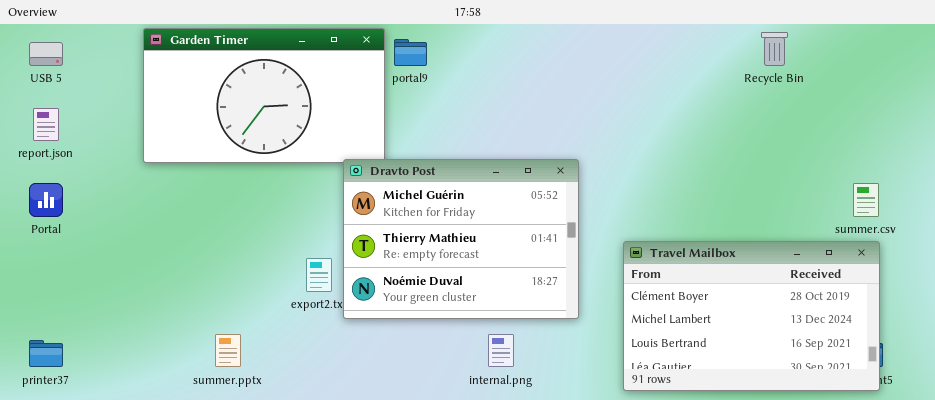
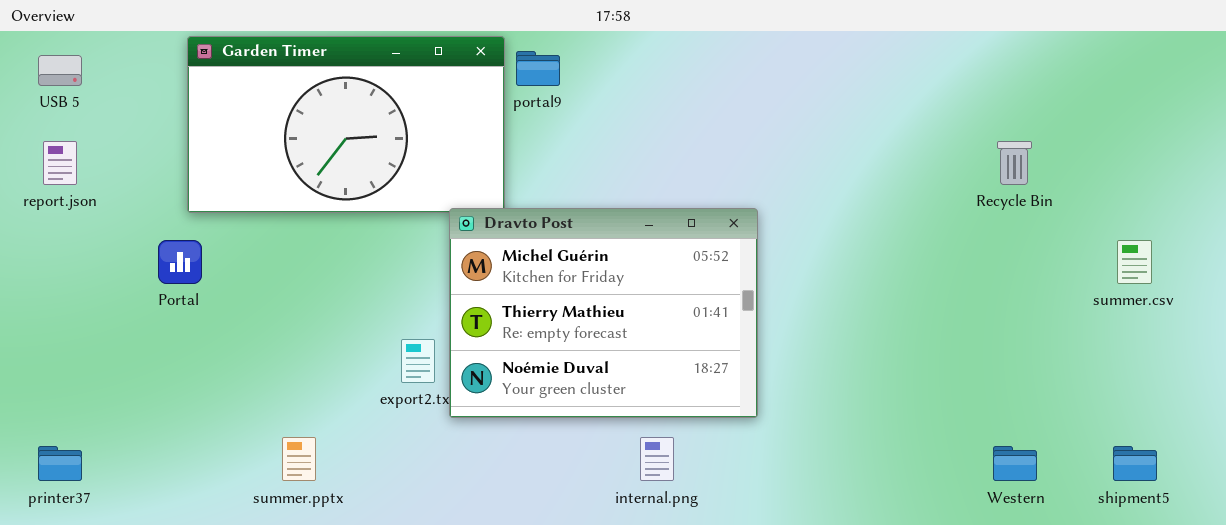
Recycle Bin: [761,32,788,66] -> [997,141,1032,185], moved
Portal: [29,183,63,217] -> [158,240,202,284], moved
Travel Mailbox: [623,241,880,391] -> none, closed

